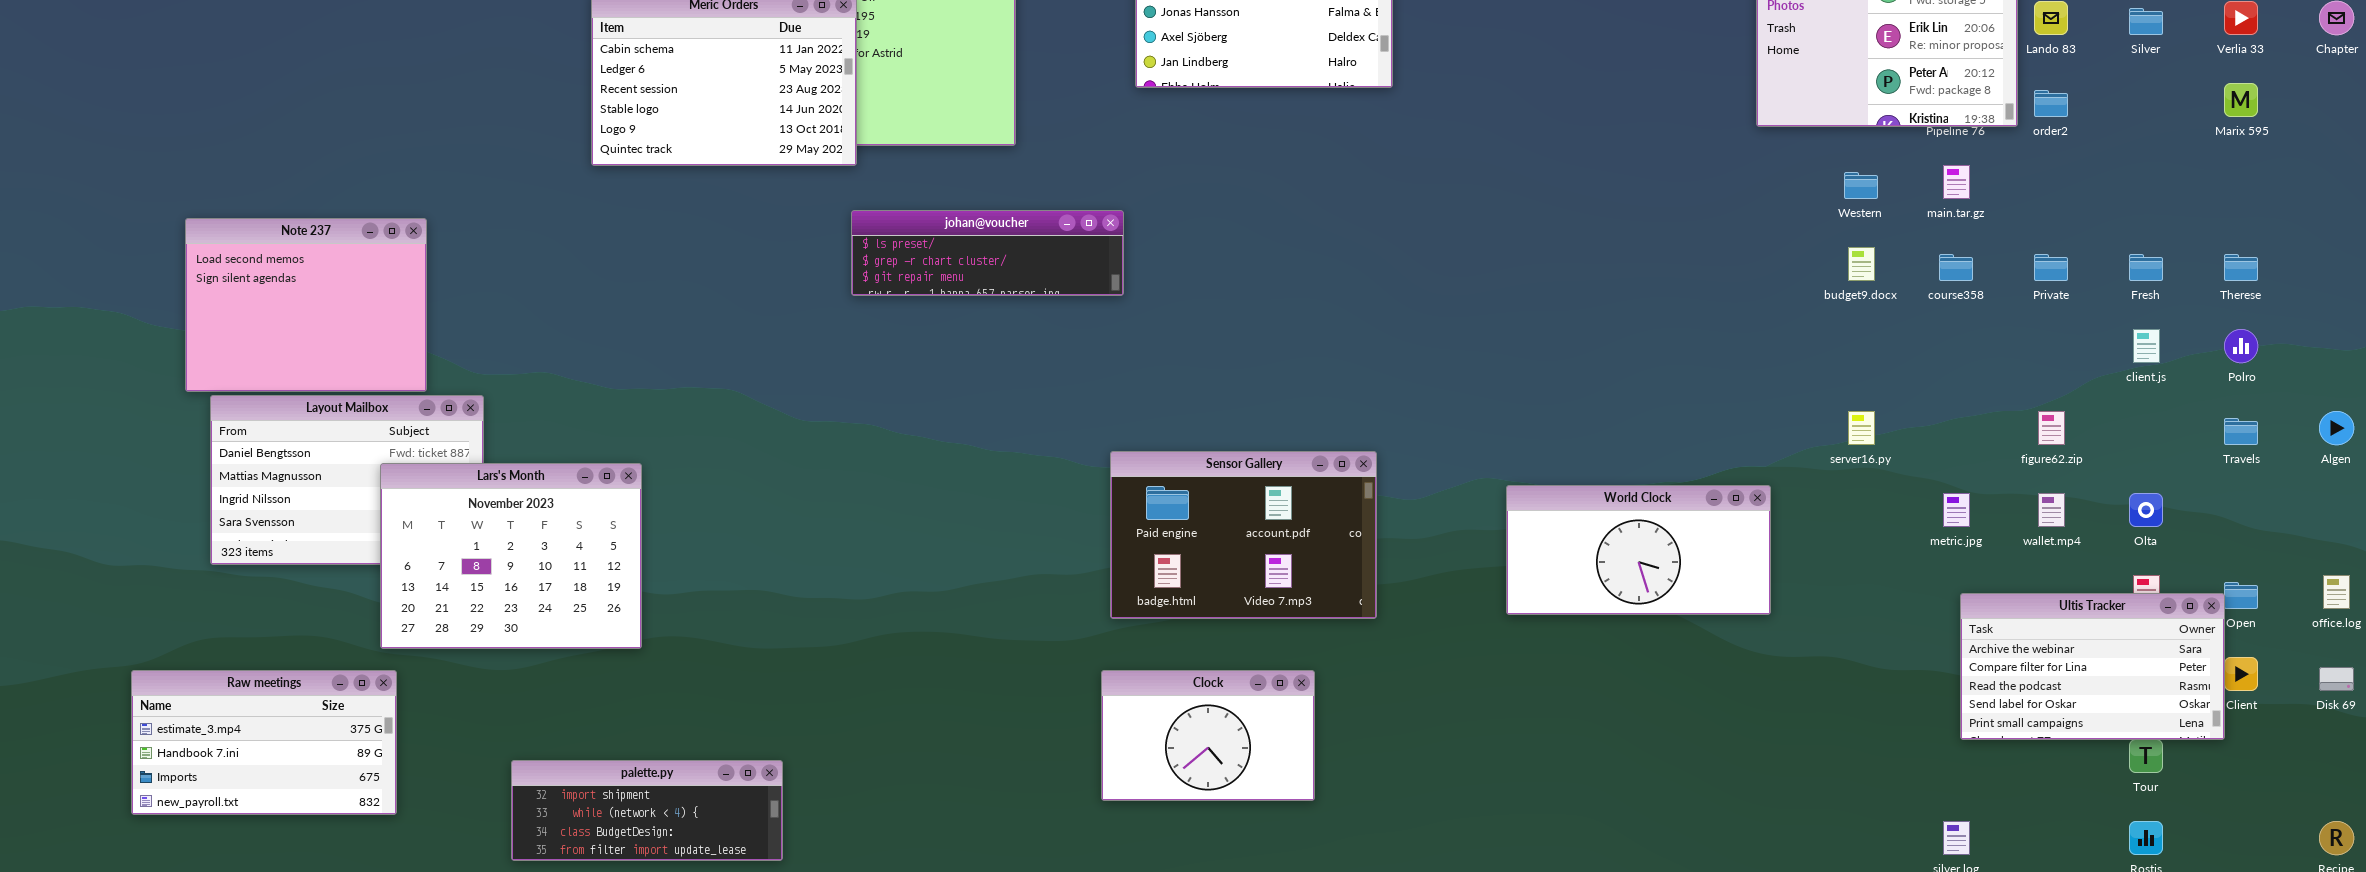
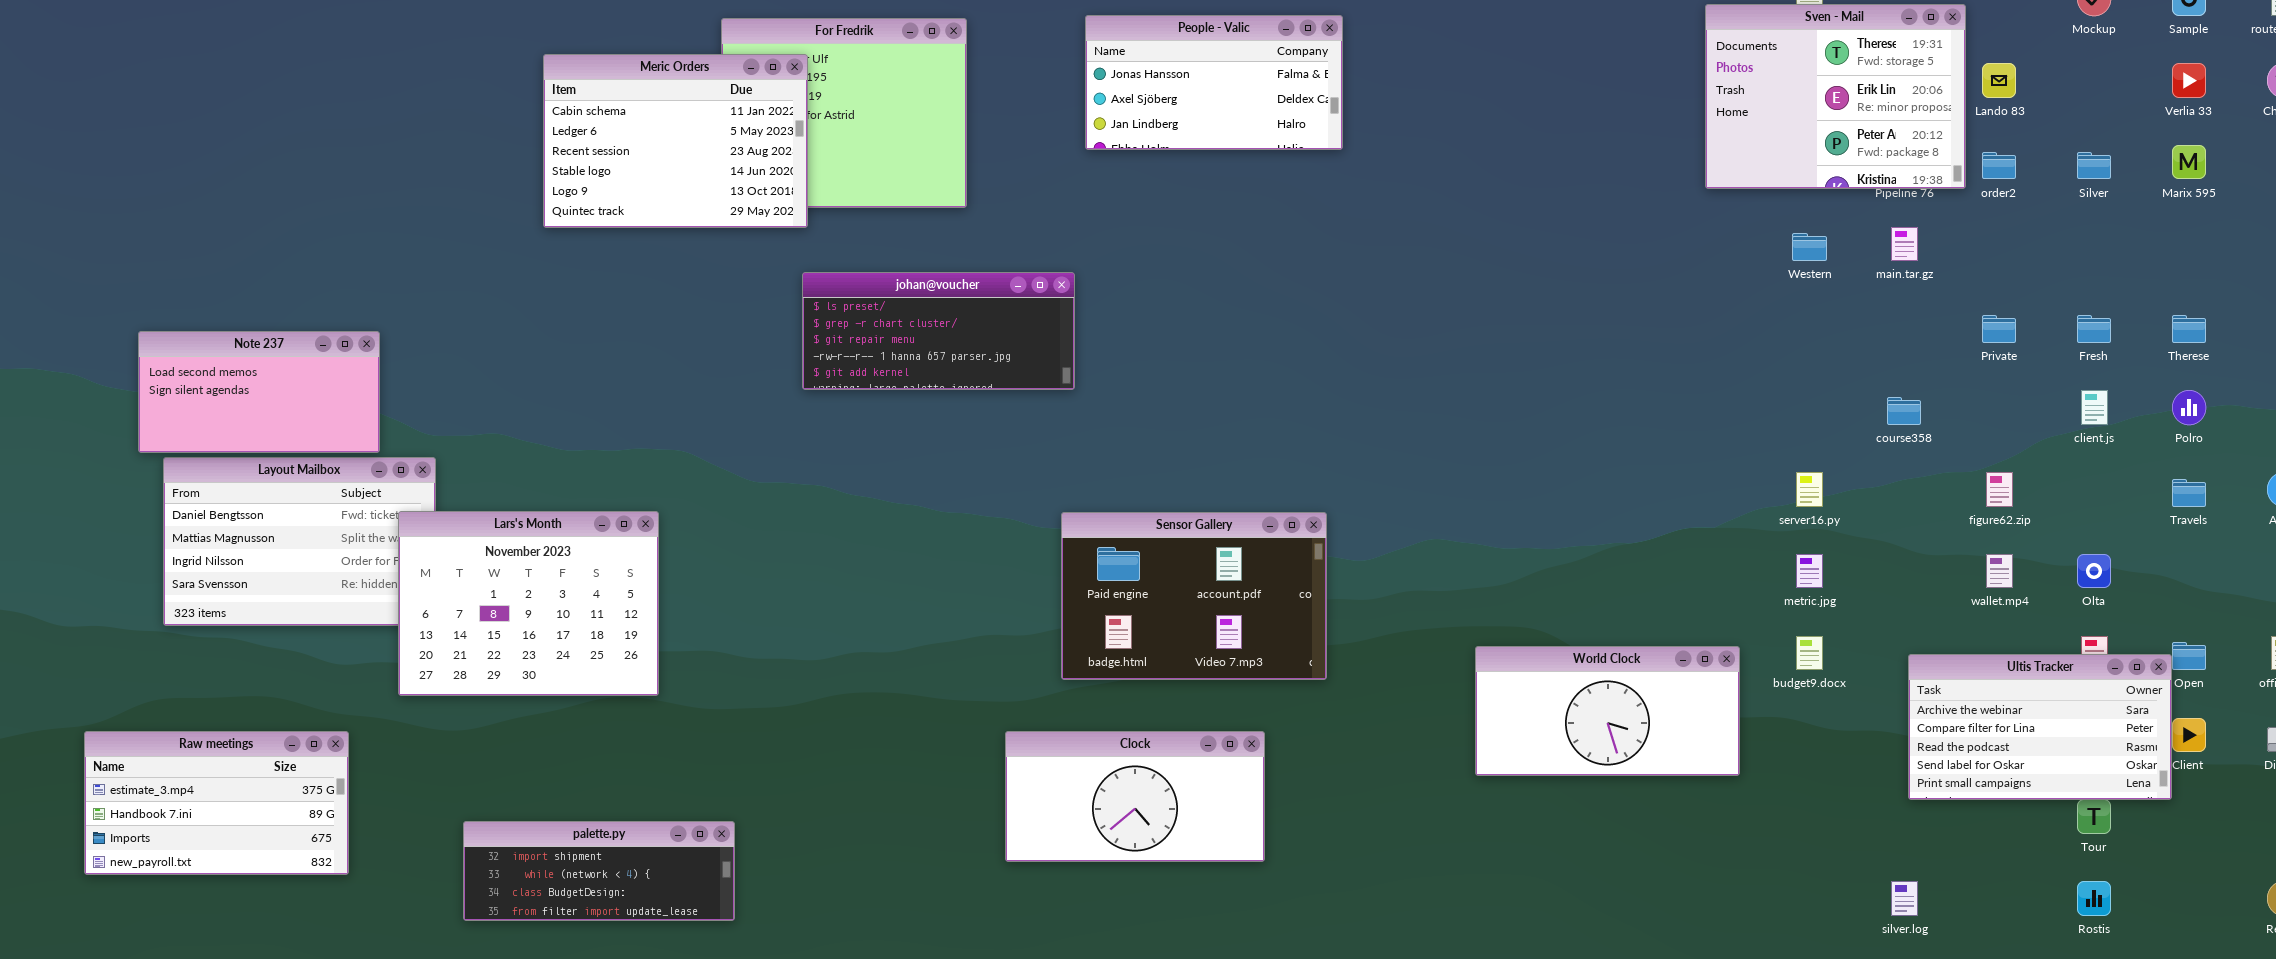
Silver: [2129,8,2163,35] -> [2077,152,2111,179], moved
johan@voucher: [851,210,1124,296] -> [802,272,1075,390], resized
Note 237: [185,218,427,392] -> [138,331,380,453], resized
budget9.docx: [1848,247,1875,281] -> [1796,636,1823,670], moved
course358: [1939,254,1973,281] -> [1887,397,1921,425], moved
Lars's Month: [380,463,642,649] -> [398,511,659,696], moved
World Clock: [1506,485,1771,615] -> [1475,646,1740,776], moved
metric.jpg: [1943,493,1970,527] -> [1796,554,1823,588], moved
Clock: [1101,670,1315,801] -> [1005,731,1265,862], resized

